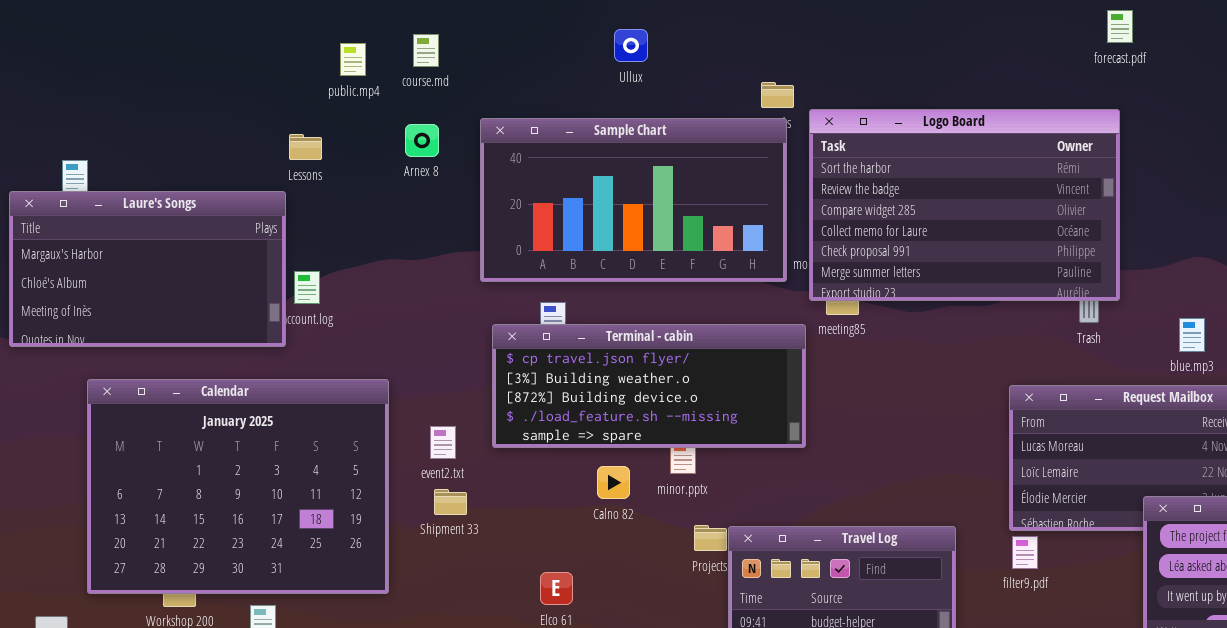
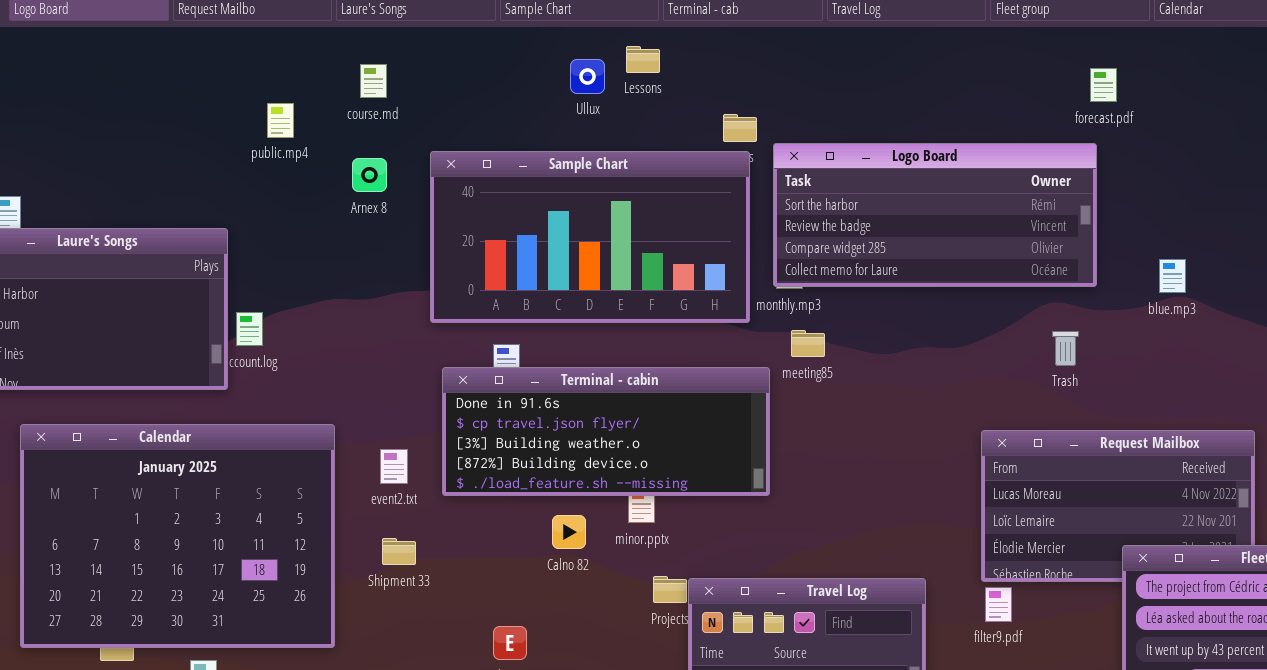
forecast.pdf: [1107,10,1133,43] -> [1090,68,1117,102], moved
public.mp4: [340,43,366,76] -> [267,103,294,138], moved
Logo Board: [809,109,1120,301] -> [773,143,1097,287], resized
Lessons: [289,134,322,160] -> [626,46,660,73], moved
blue.mp3: [1179,318,1205,352] -> [1159,259,1186,293], moved
Terminal - cabin: [492,324,806,448] -> [442,367,770,496], scrolled up 1 row
event2.txt: [430,426,456,459] -> [380,449,408,484], moved

